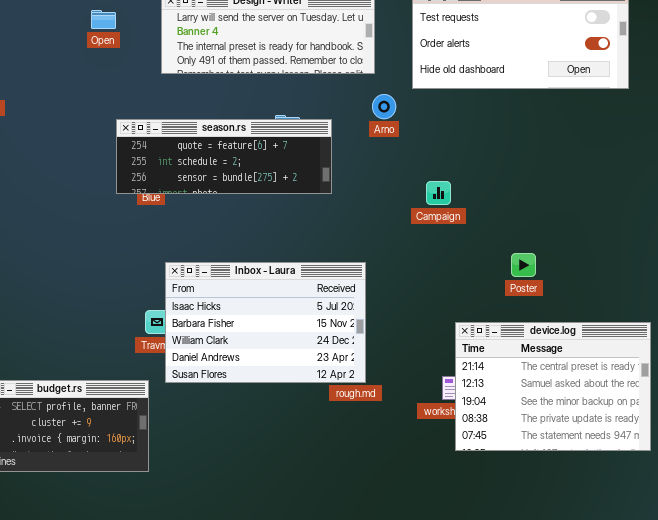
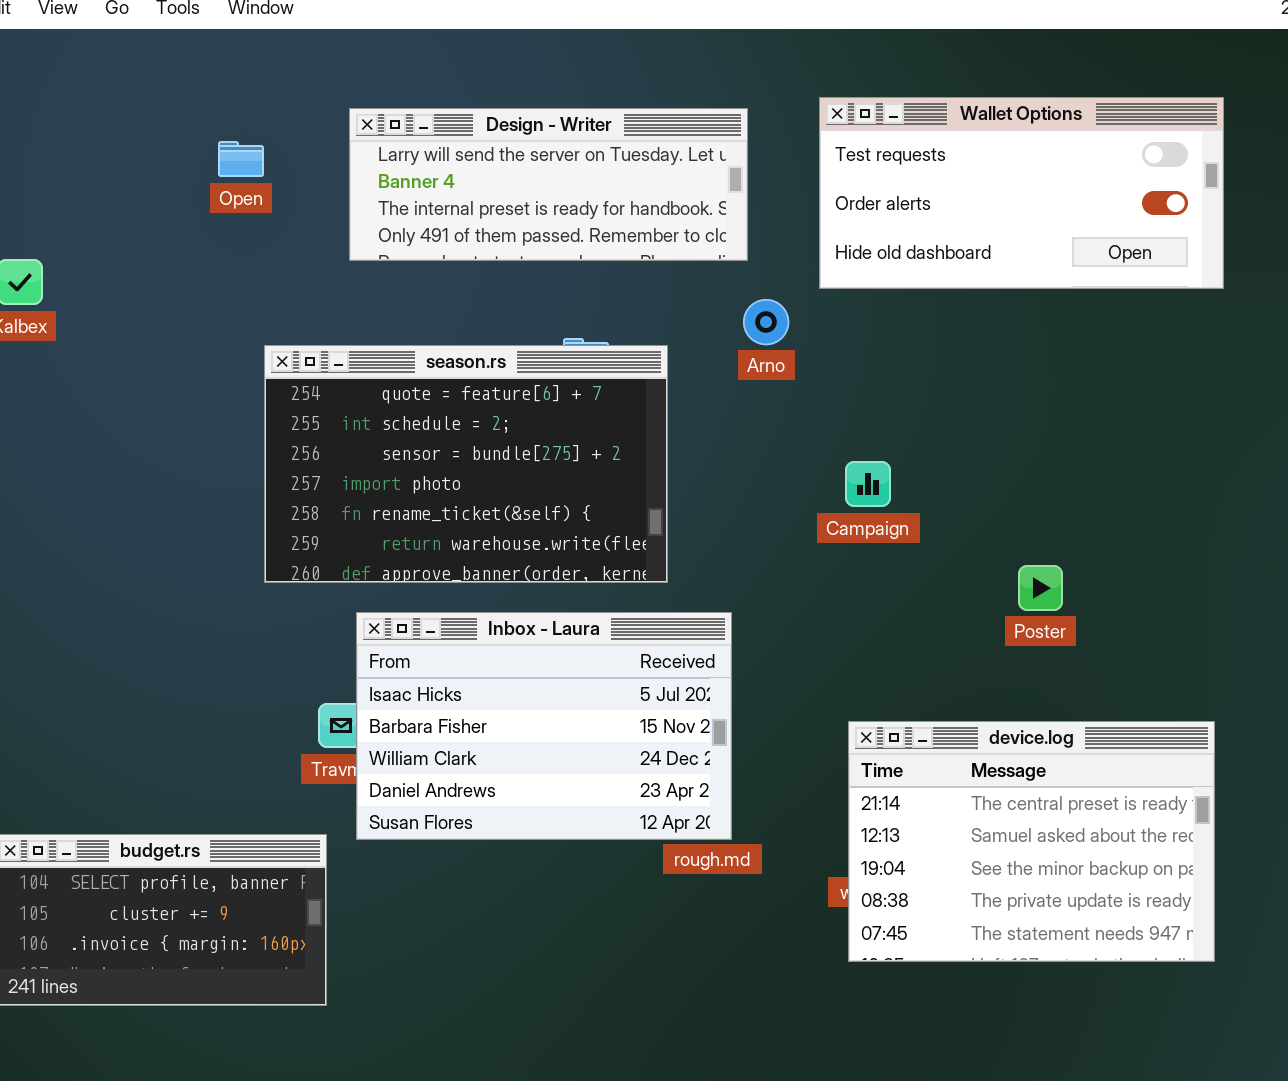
season.rs: [116,119,332,194] -> [264,345,668,583], resized
Poster: [511,253,536,277] -> [1018,565,1063,611], moved
device.log: [455,322,651,451] -> [848,721,1215,962], moved

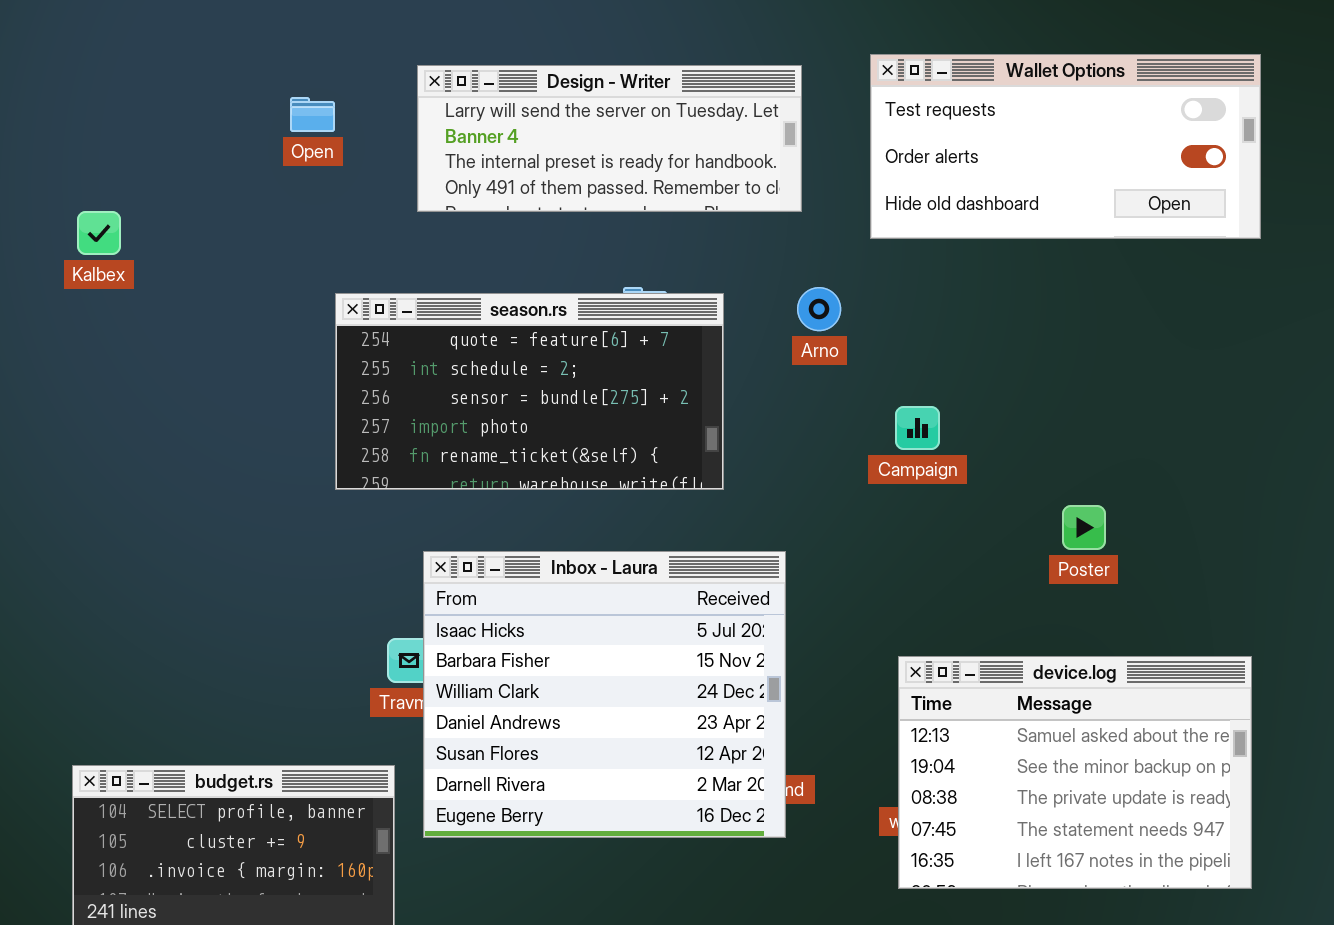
Arno: [743,299,789,345] -> [797,287,841,331], moved
season.rs: [264,345,668,583] -> [335,293,724,490], resized
Inbox - Laura: [356,612,732,840] -> [423,551,786,838], resized
device.log: [848,721,1215,962] -> [898,656,1252,889], scrolled down 1 row

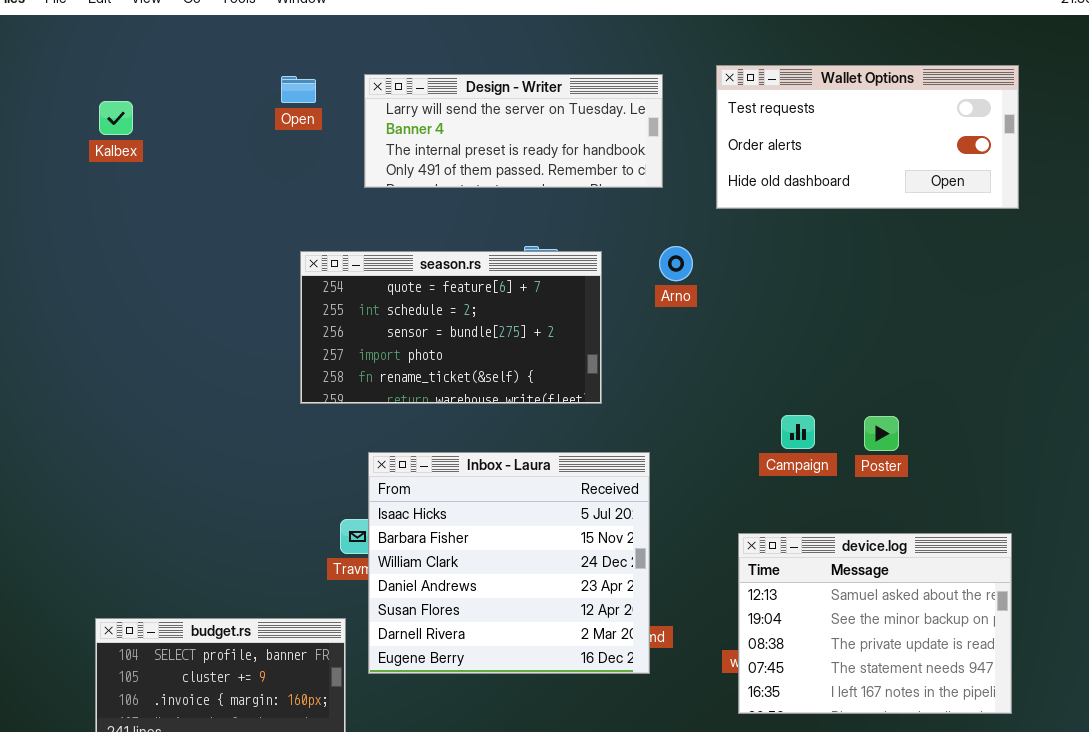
Open: [290,97,335,132] -> [281,76,316,103], moved
Kalbex: [77,211,121,255] -> [99,101,133,135], moved
Campaign: [895,406,940,450] -> [781,415,815,449], moved

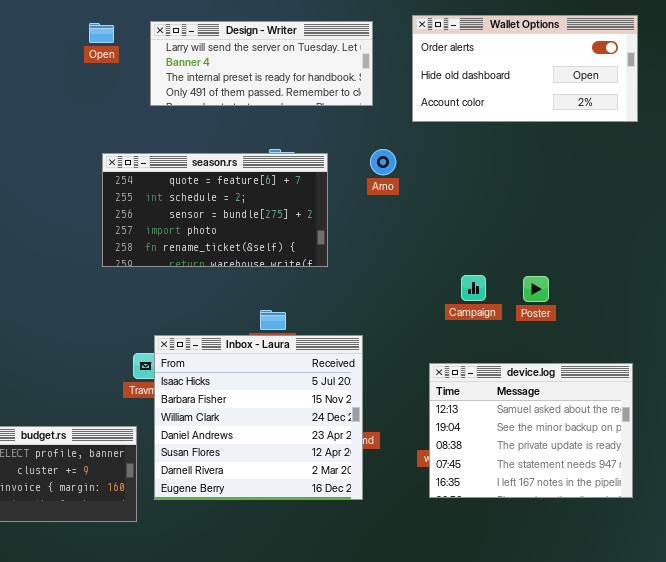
Wallet Options: [716,65,1019,209] -> [412,15,638,122], scrolled down 1 row
Inbox - Laura: [368,452,650,674] -> [154,335,363,500], moved

